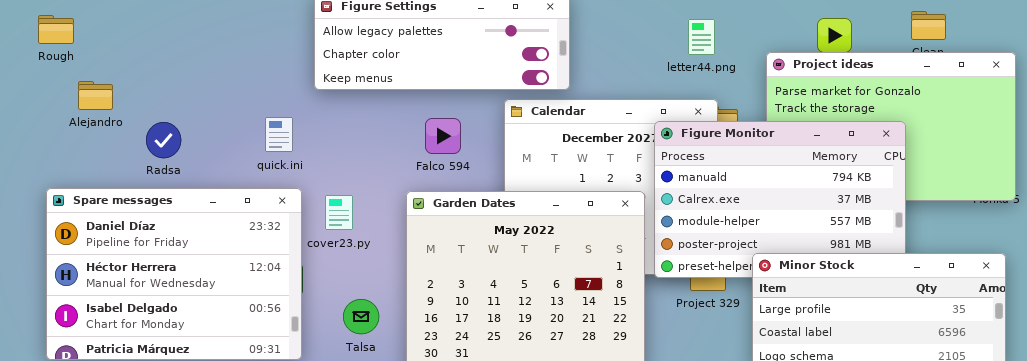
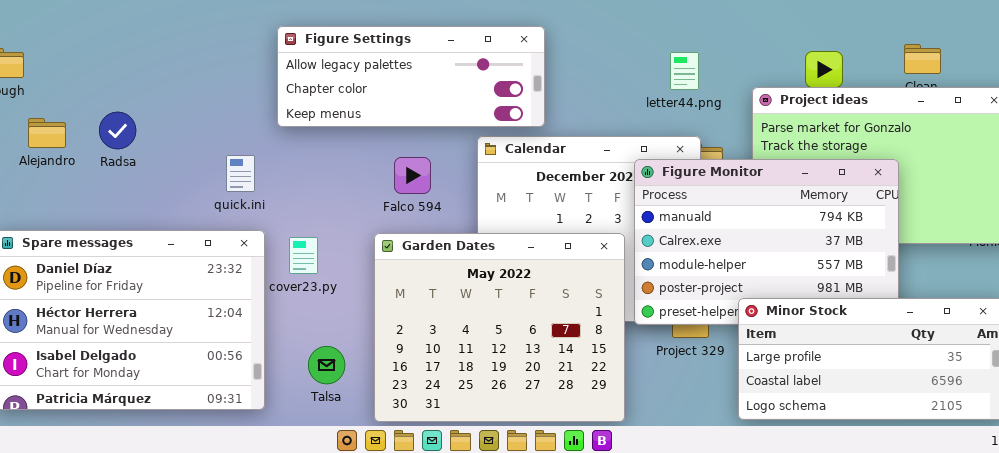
Radsa: [146,122,181,158] -> [99,112,136,149], moved

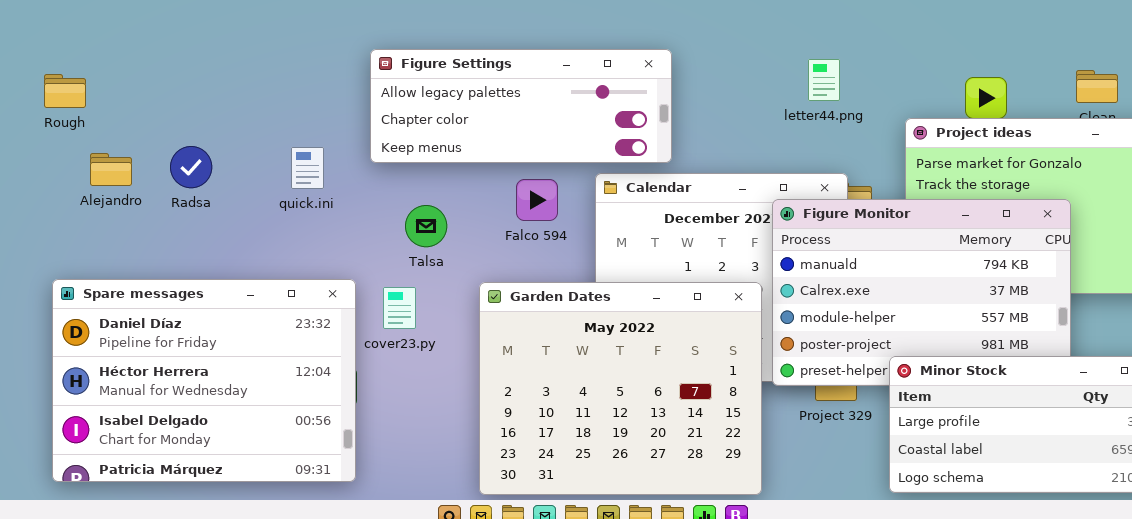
letter44.png: [670,52,699,90] -> [808,59,840,101], moved
quick.ini: [226,155,255,192] -> [291,147,324,189], moved
Falco 594: [394,157,431,194] -> [516,179,558,221], moved
Talsa: [308,346,345,384] -> [405,205,447,247], moved

